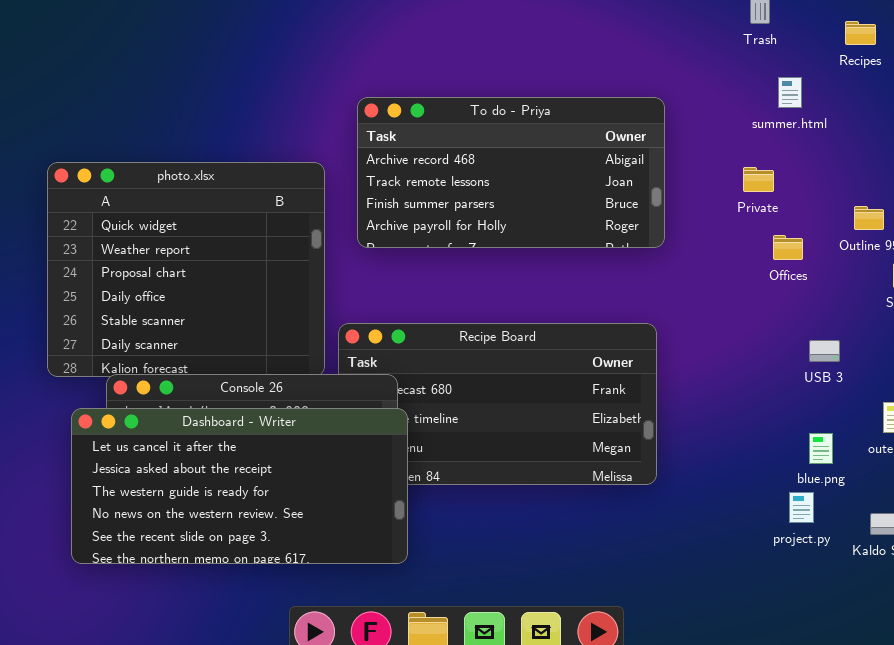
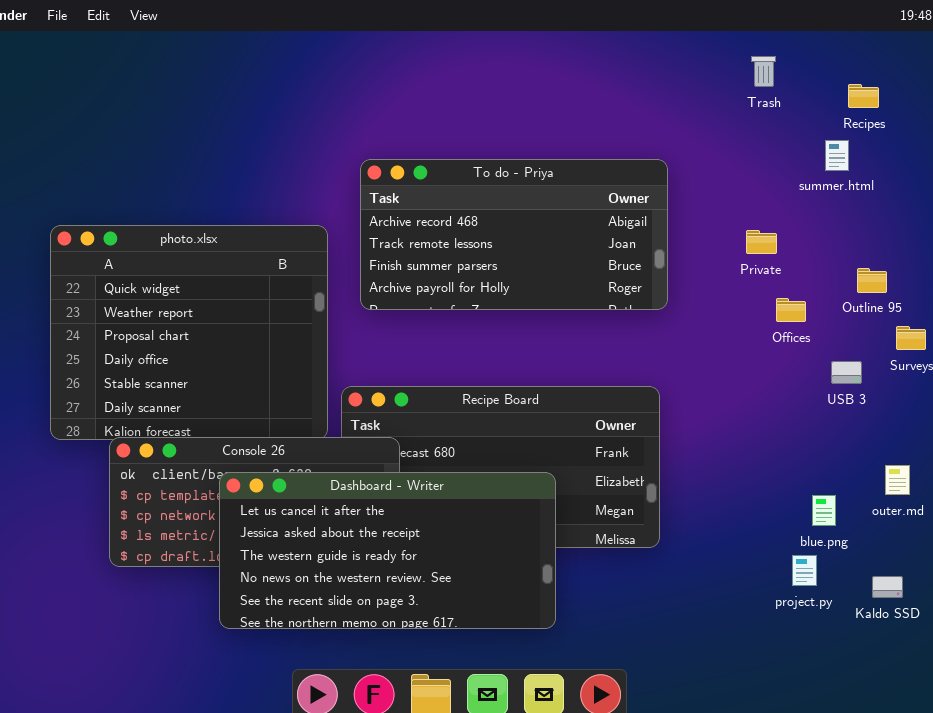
summer.html: [778,77,802,108] -> [825,140,849,171], moved
USB 3: [809,340,840,362] -> [831,361,862,384], moved
Dashboard - Writer: [71,408,408,564] -> [219,472,556,629], moved

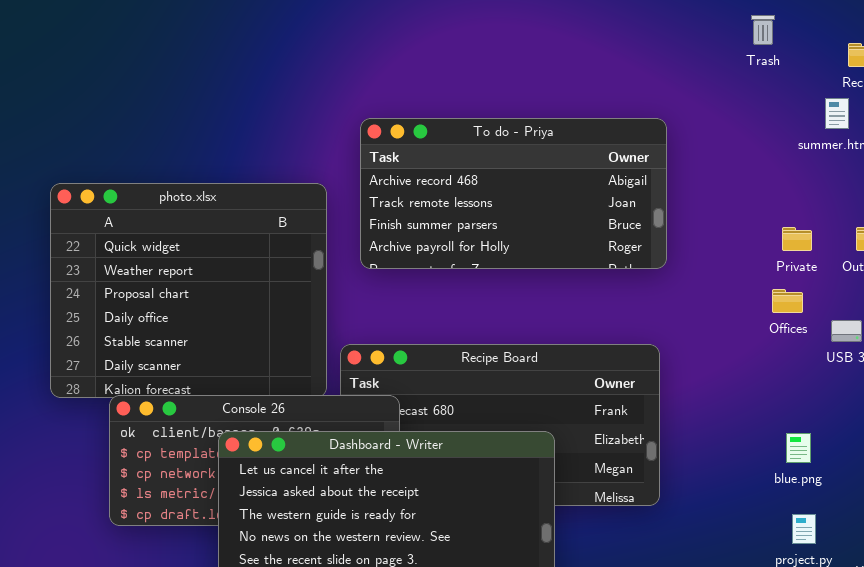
Private: [746,230,777,254] -> [782,227,812,251], moved
Offices: [776,298,806,322] -> [772,289,803,313], moved
blue.png: [812,495,836,526] -> [786,433,811,463], moved

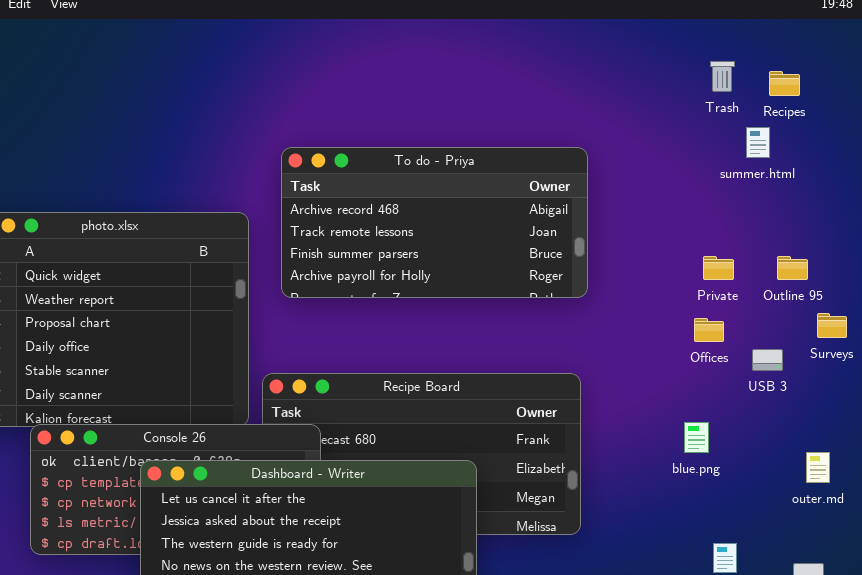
Trash: [751,15,775,45] -> [710,61,735,92], moved
blue.png: [786,433,811,463] -> [684,422,709,453], moved

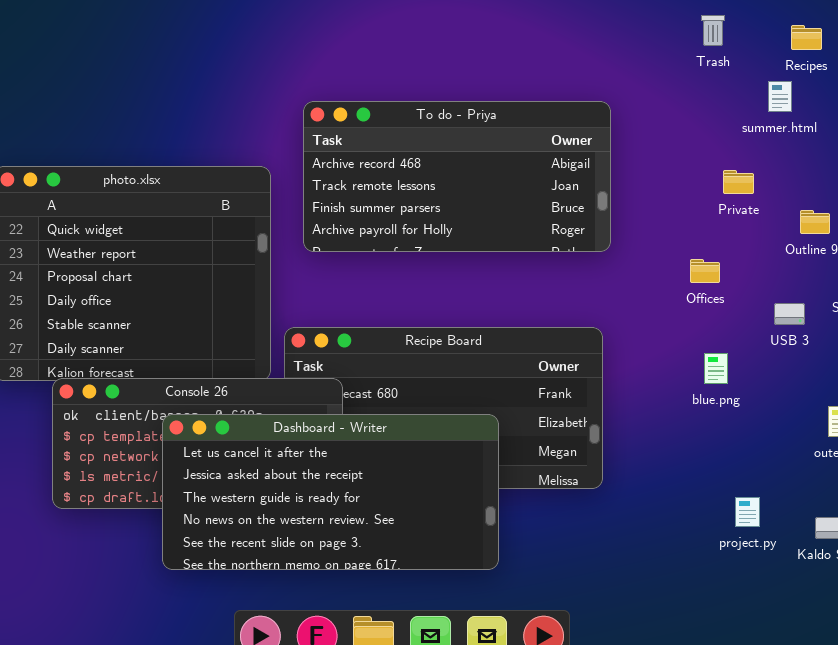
Trash: [710,61,735,92] -> [701,15,725,46], moved
Private: [703,256,734,280] -> [723,170,754,194], moved
Offices: [694,318,724,342] -> [690,259,720,283], moved
blue.png: [684,422,709,453] -> [704,353,728,384], moved

